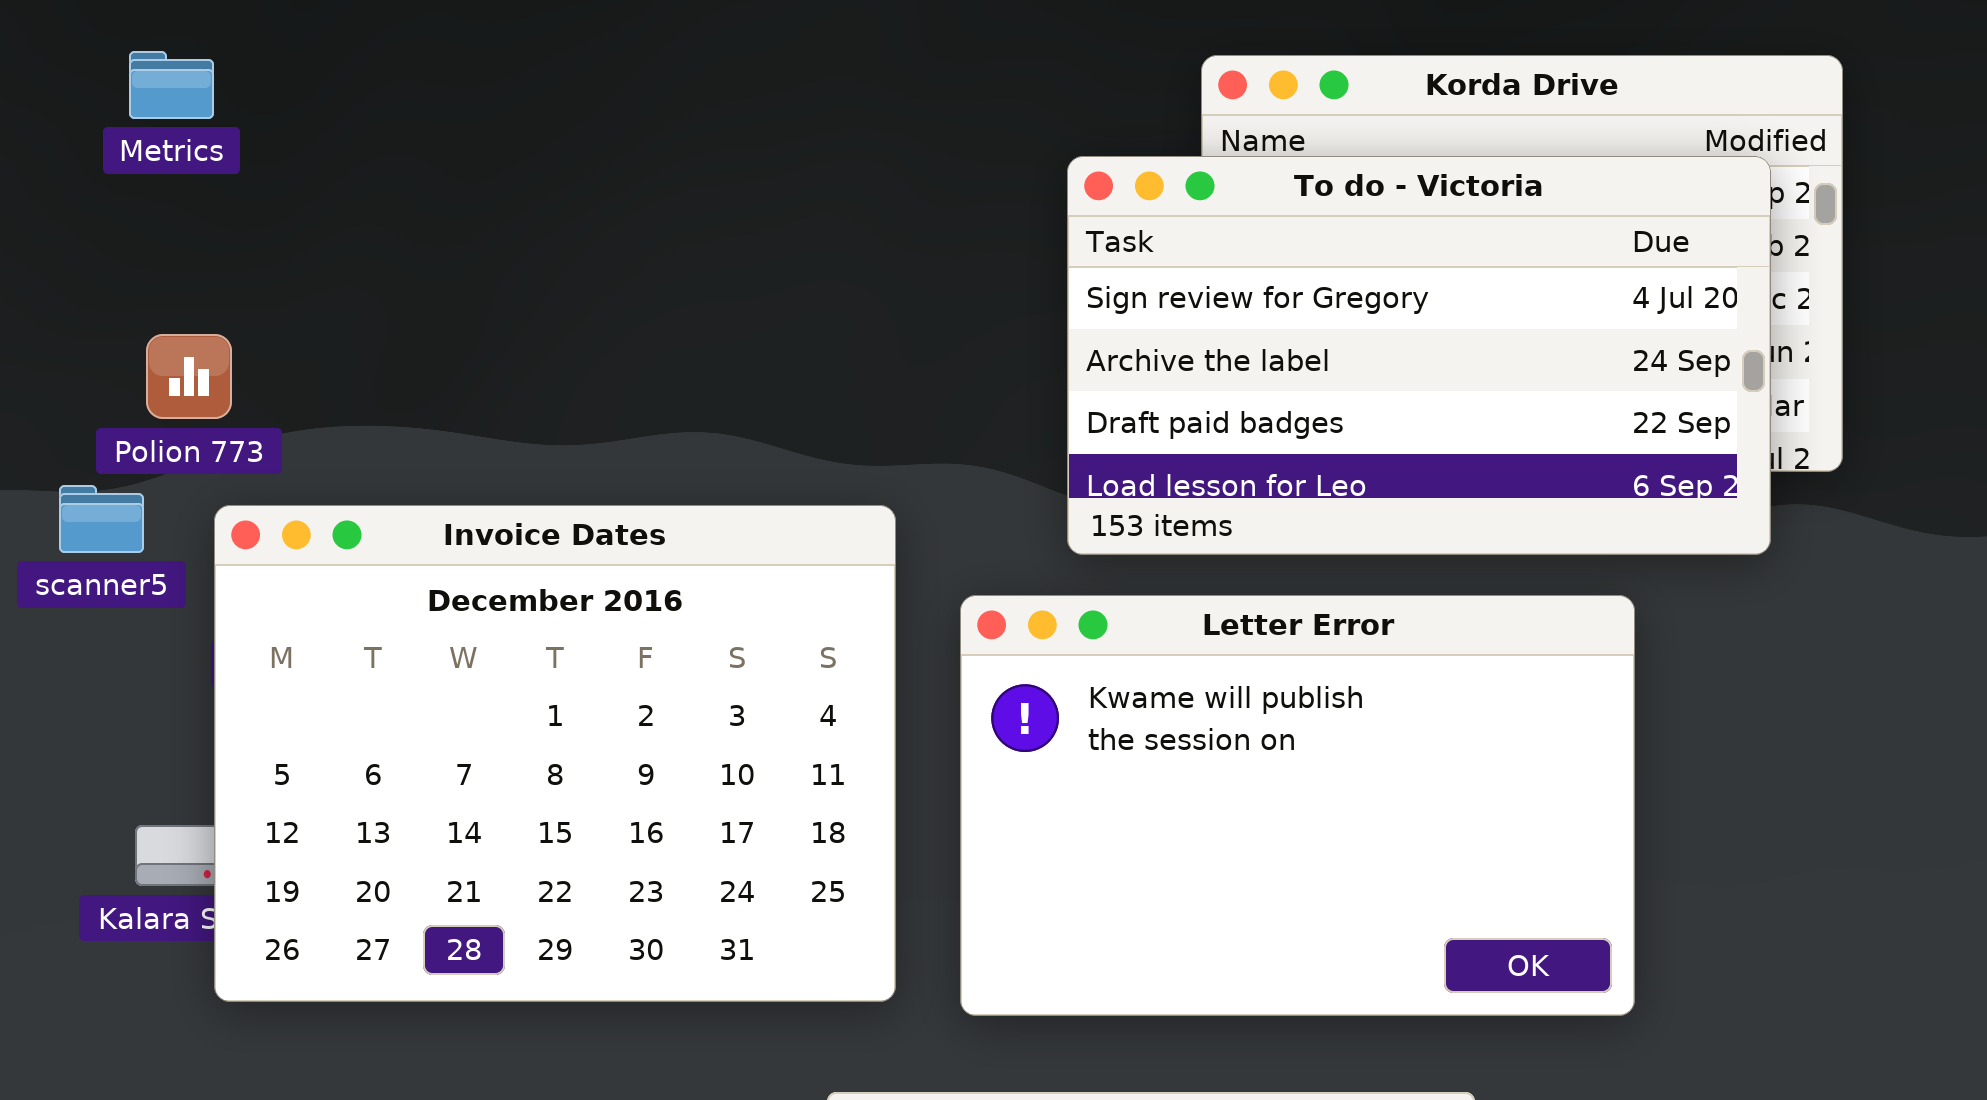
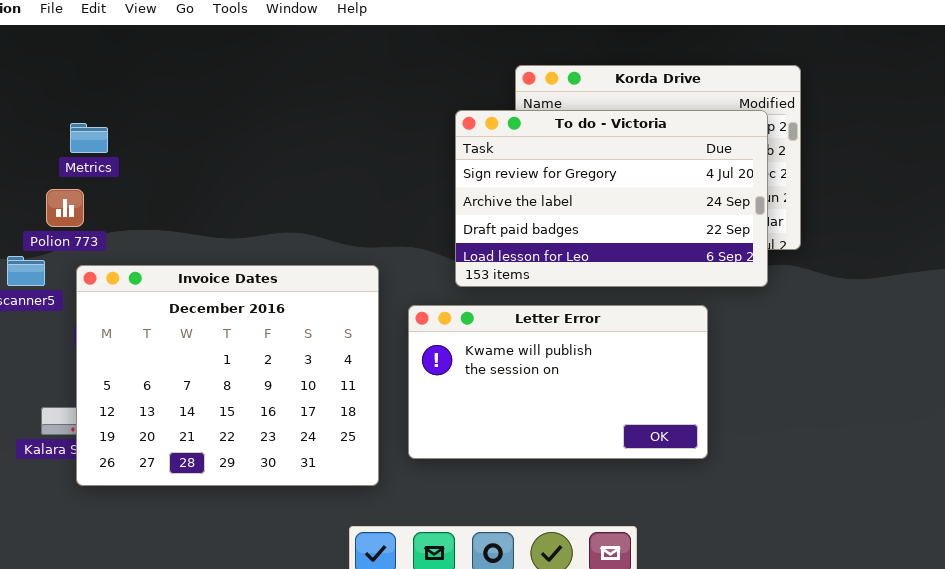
Metrics: [129,51,214,119] -> [70,123,108,153], moved
Letter Error: [960,595,1635,1016] -> [408,305,708,459], resized

